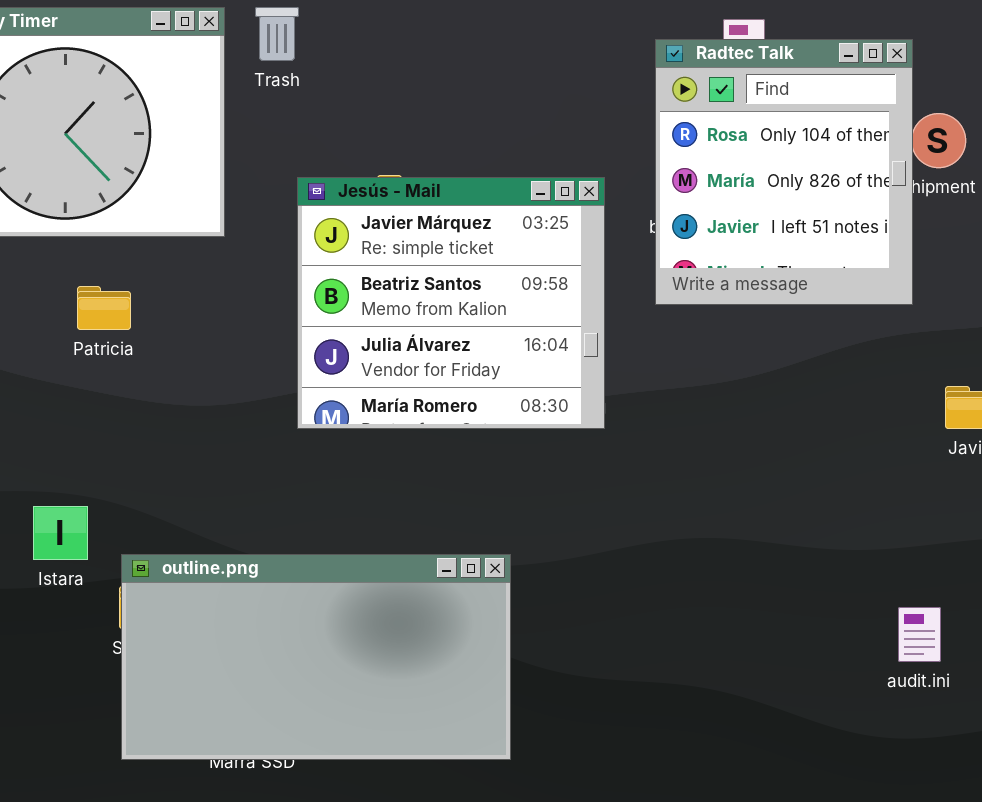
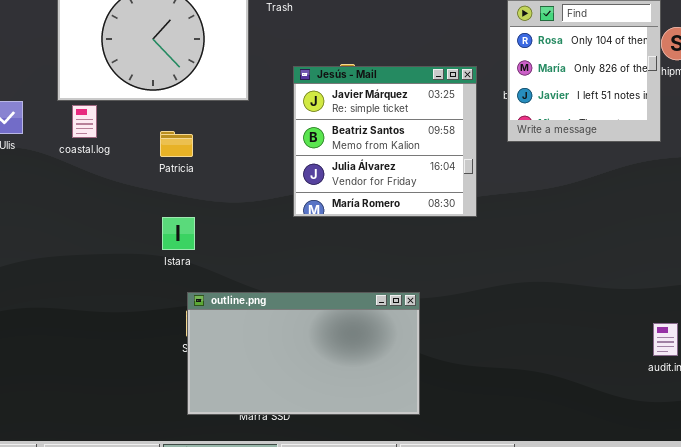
Istara: [33,506,88,560] -> [162,217,195,250], moved

